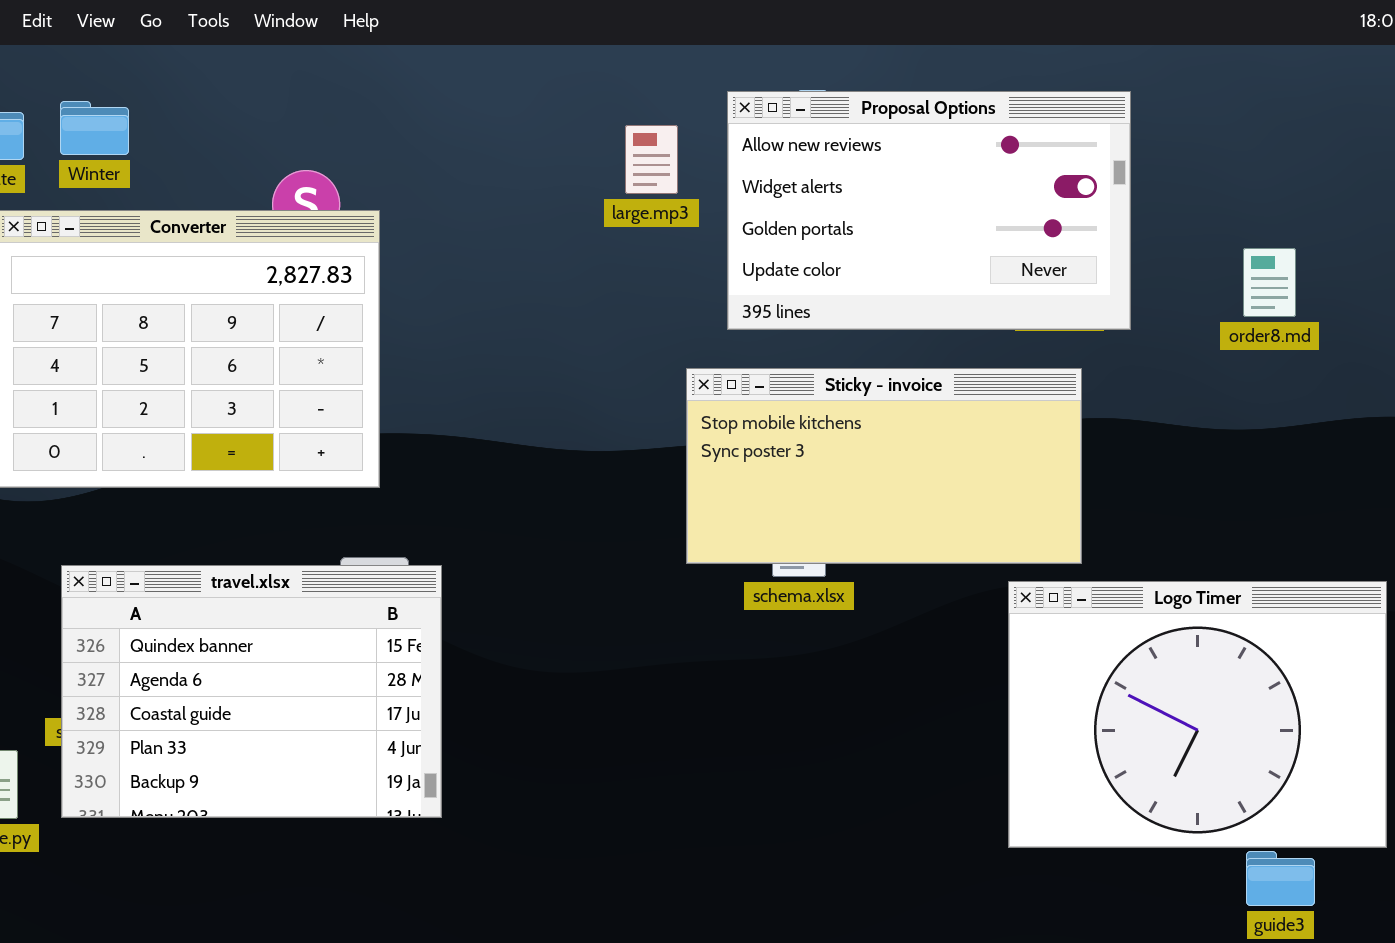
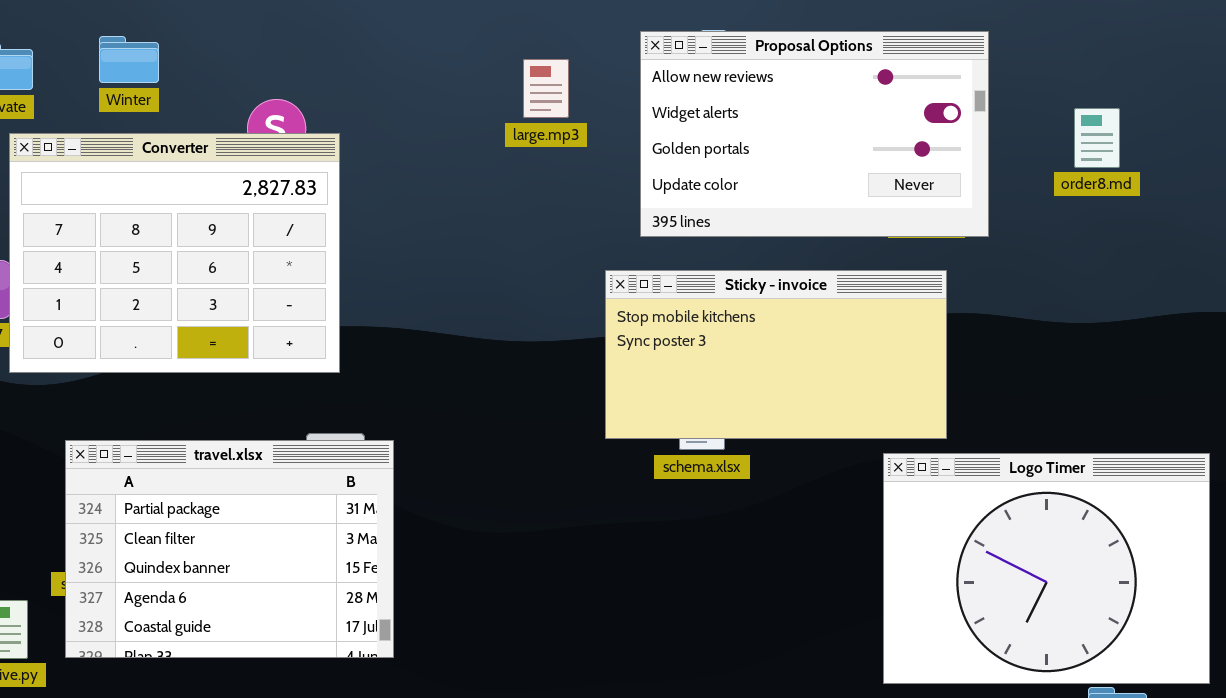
Winter: [60,101,129,155] -> [99,36,159,83], moved
large.mp3: [625,125,678,194] -> [523,59,569,118], moved
order8.md: [1243,248,1296,317] -> [1074,108,1120,168], moved
travel.xlsx: [61,565,442,818] -> [65,440,394,658], scrolled up 2 rows

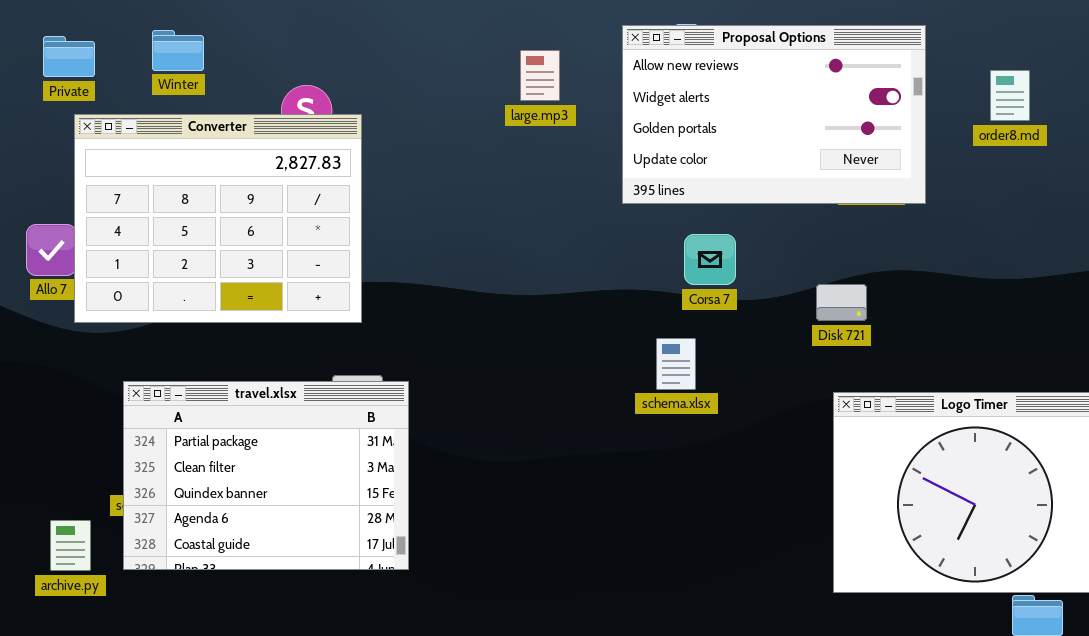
order8.md: [1074,108,1120,168] -> [990,70,1030,121], moved
Sticky - invoice: [605,270,947,439] -> none, closed

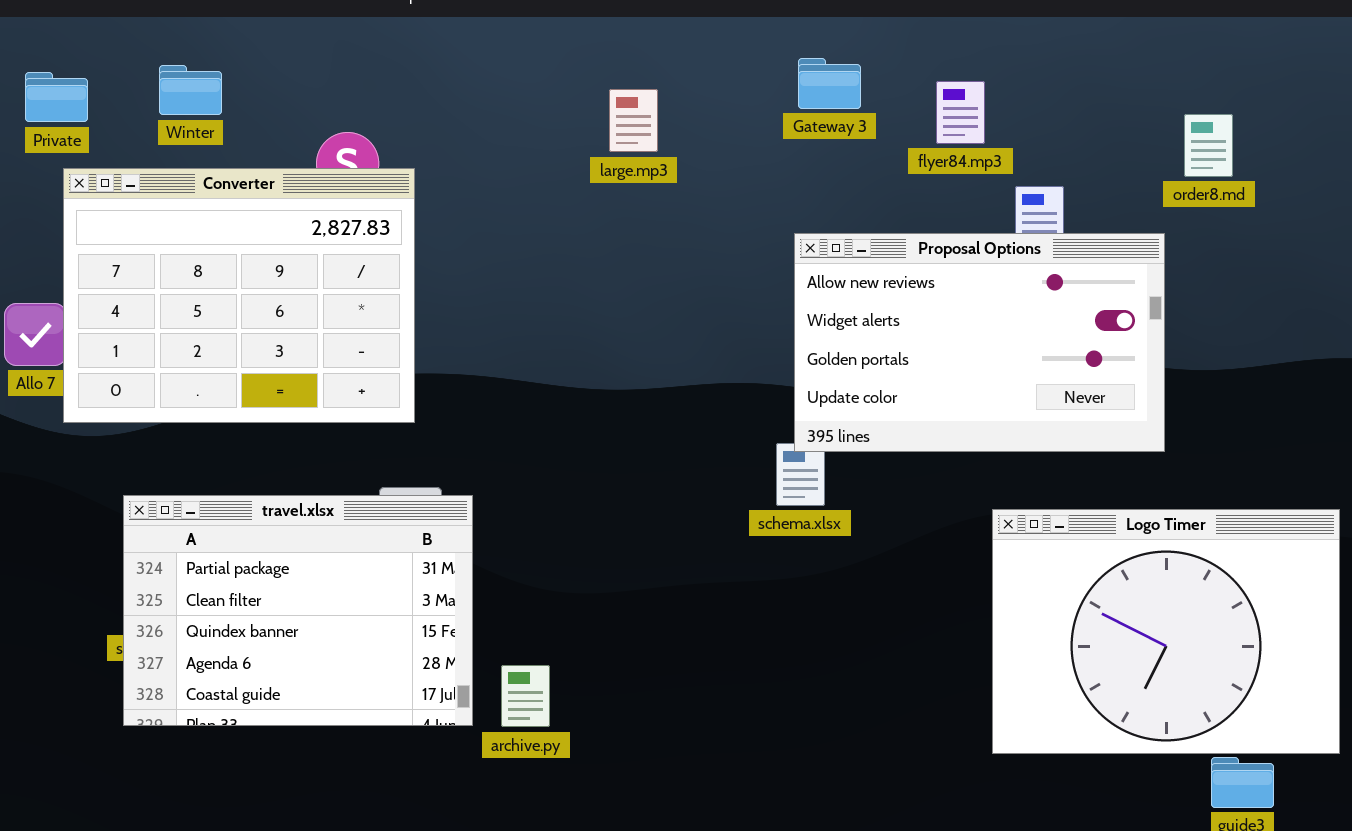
Proposal Options: [622,25,926,204] -> [794,233,1165,452], moved
archive.py: [50,520,91,571] -> [501,665,550,727], moved

